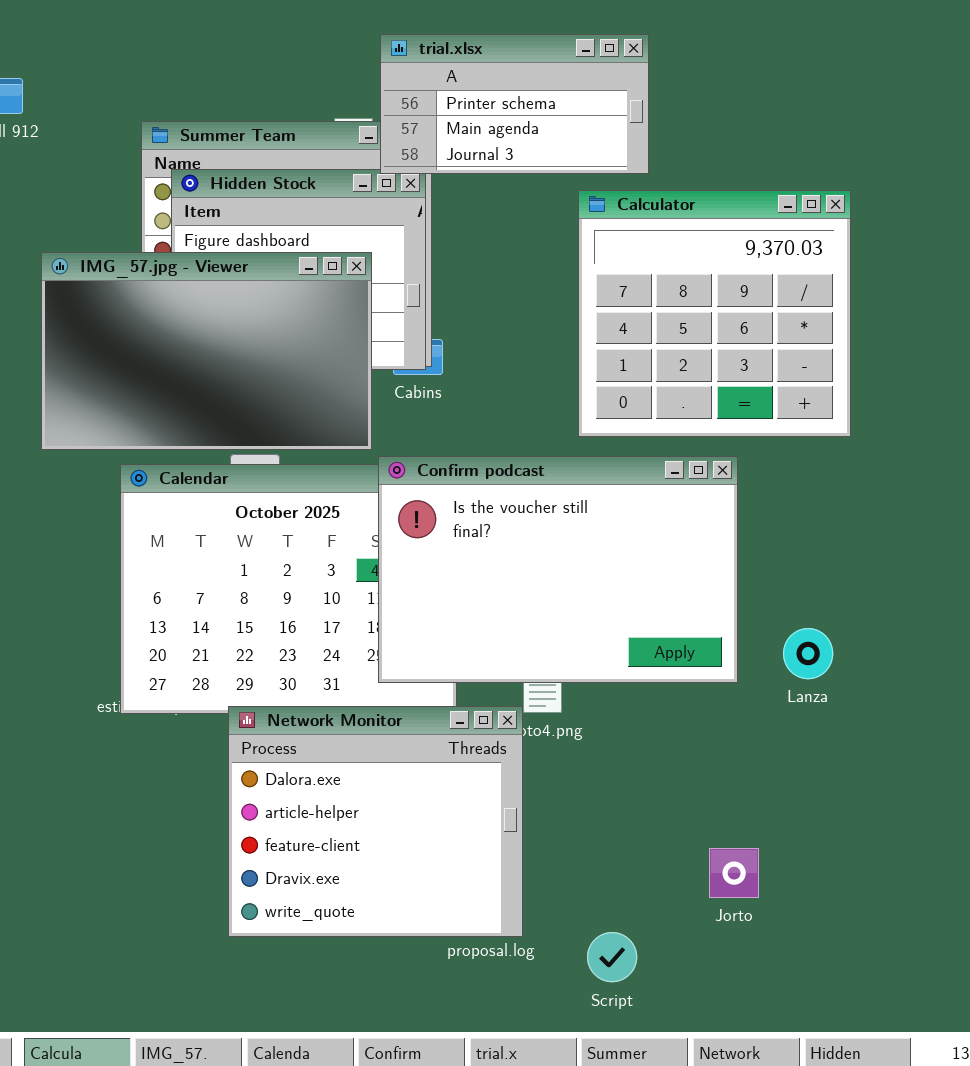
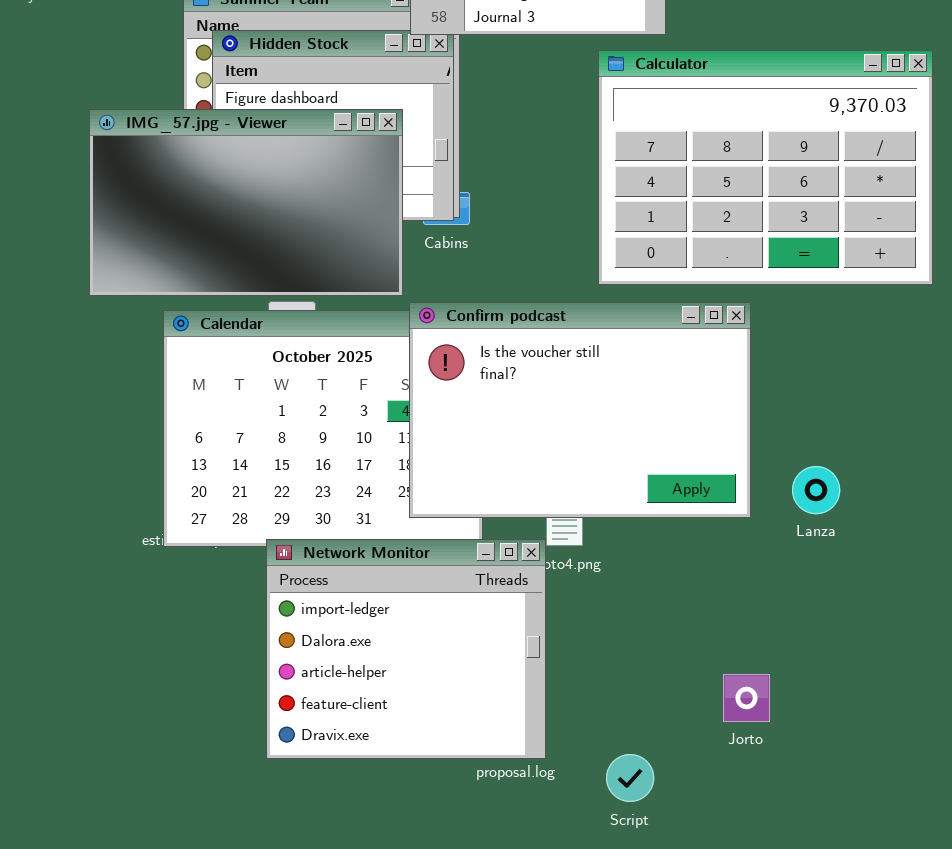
Calculator: [578,190,851,437] -> [598,50,933,285], resized
Network Monitor: [228,706,523,937] -> [266,539,546,759], scrolled up 1 row

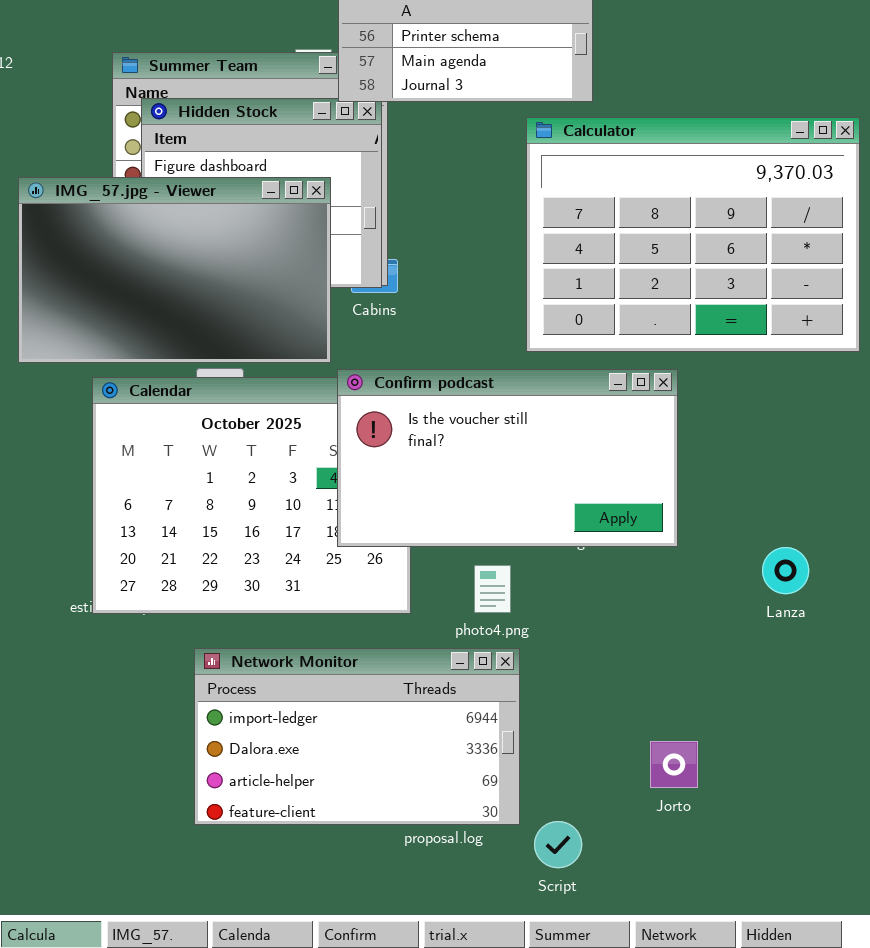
Confirm podcast: [409,302,751,518] -> [337,369,678,547], resized
Lanza: [792,466,840,514] -> [762,547,809,594], moved
Network Monitor: [266,539,546,759] -> [194,648,520,825], resized

